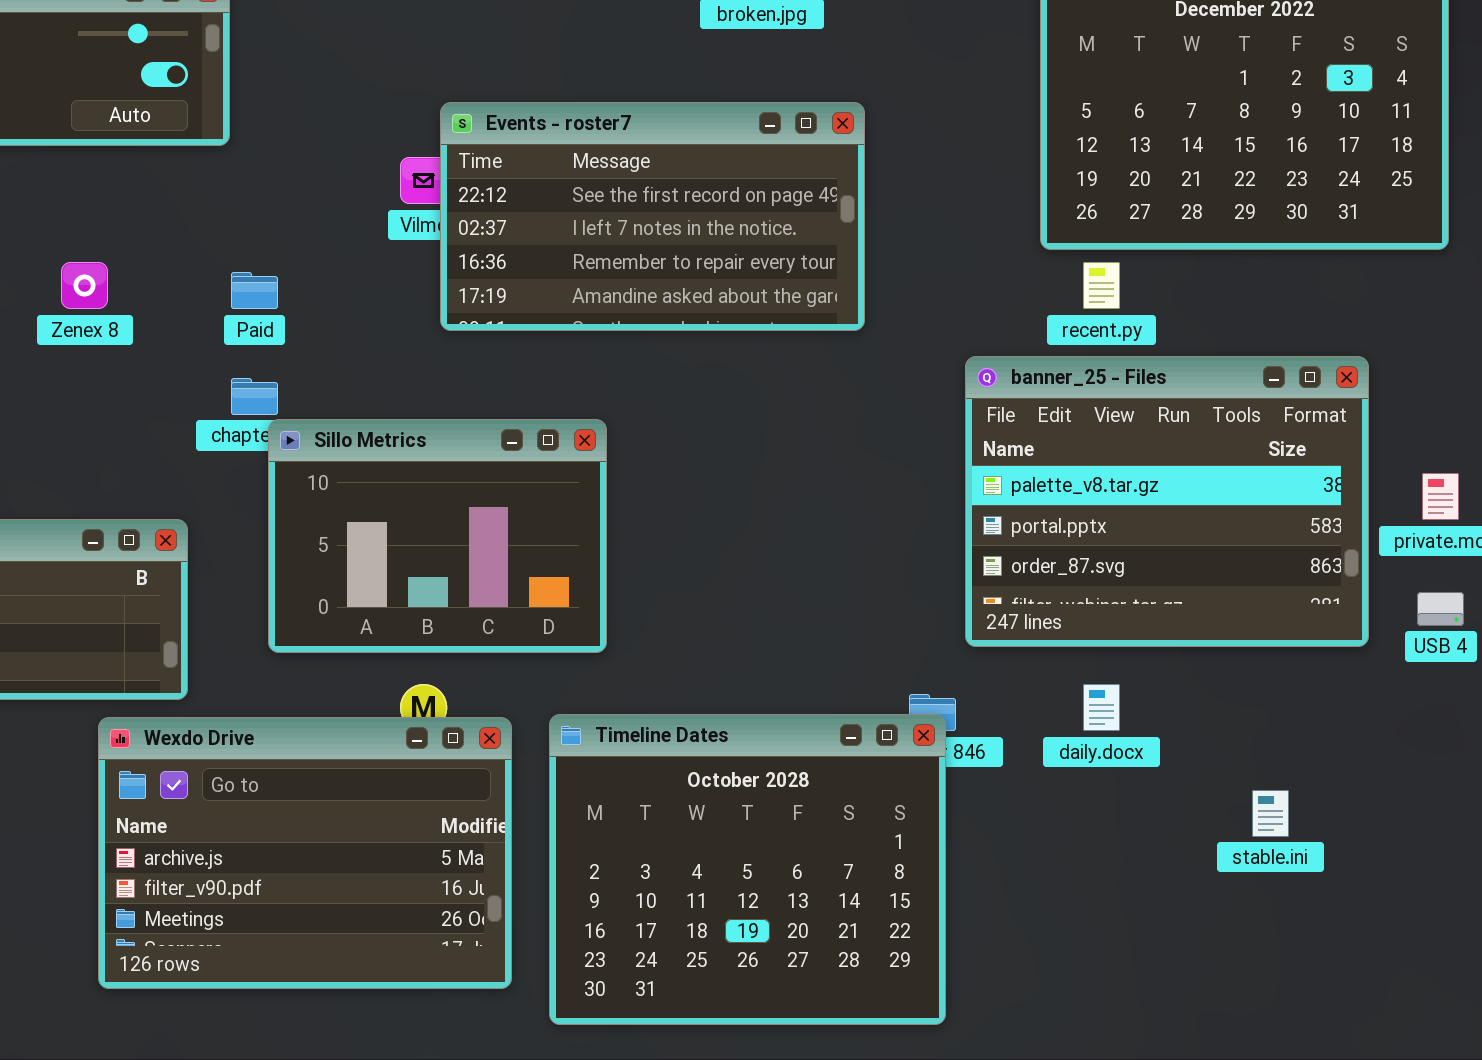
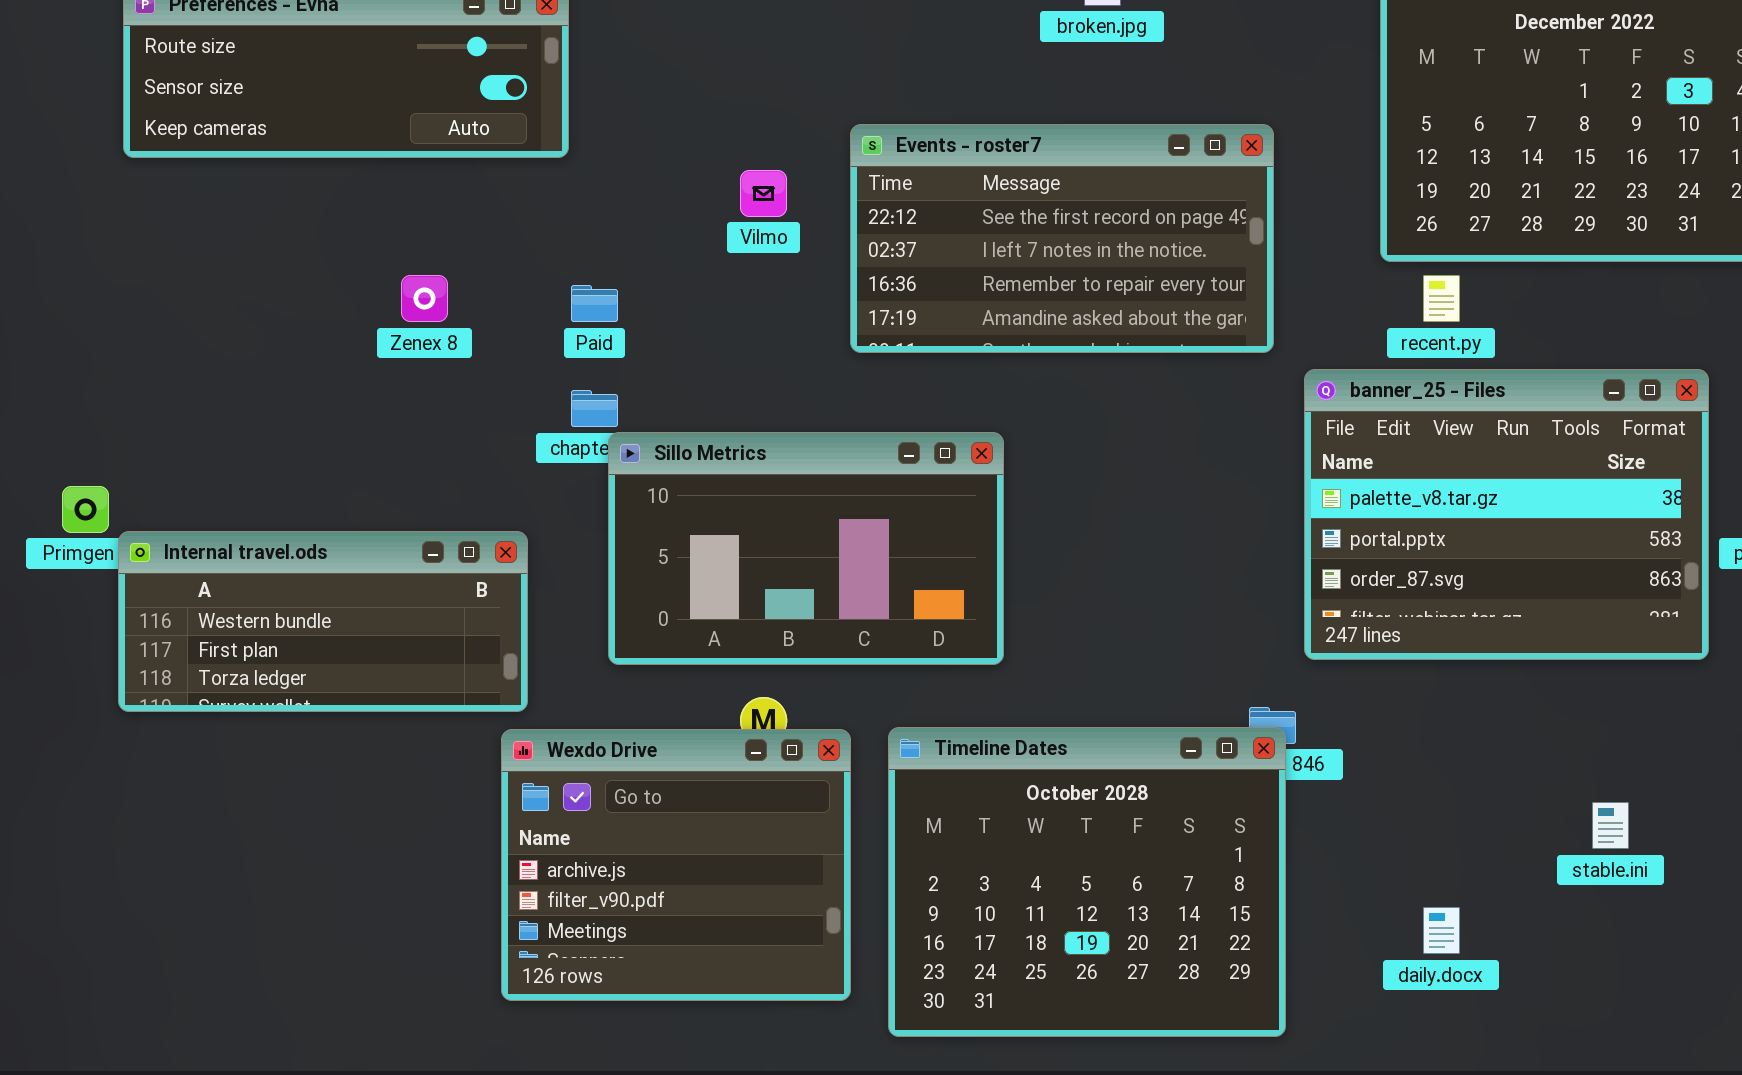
Events - roster7: [440,102,865,331] -> [850,124,1274,353], moved
Sillo Metrics: [268,419,607,653] -> [608,432,1004,665], resized
daily.docx: [1083,684,1120,731] -> [1423,907,1460,954], moved
Wexdo Drive: [98,717,512,989] -> [501,729,851,1001], resized

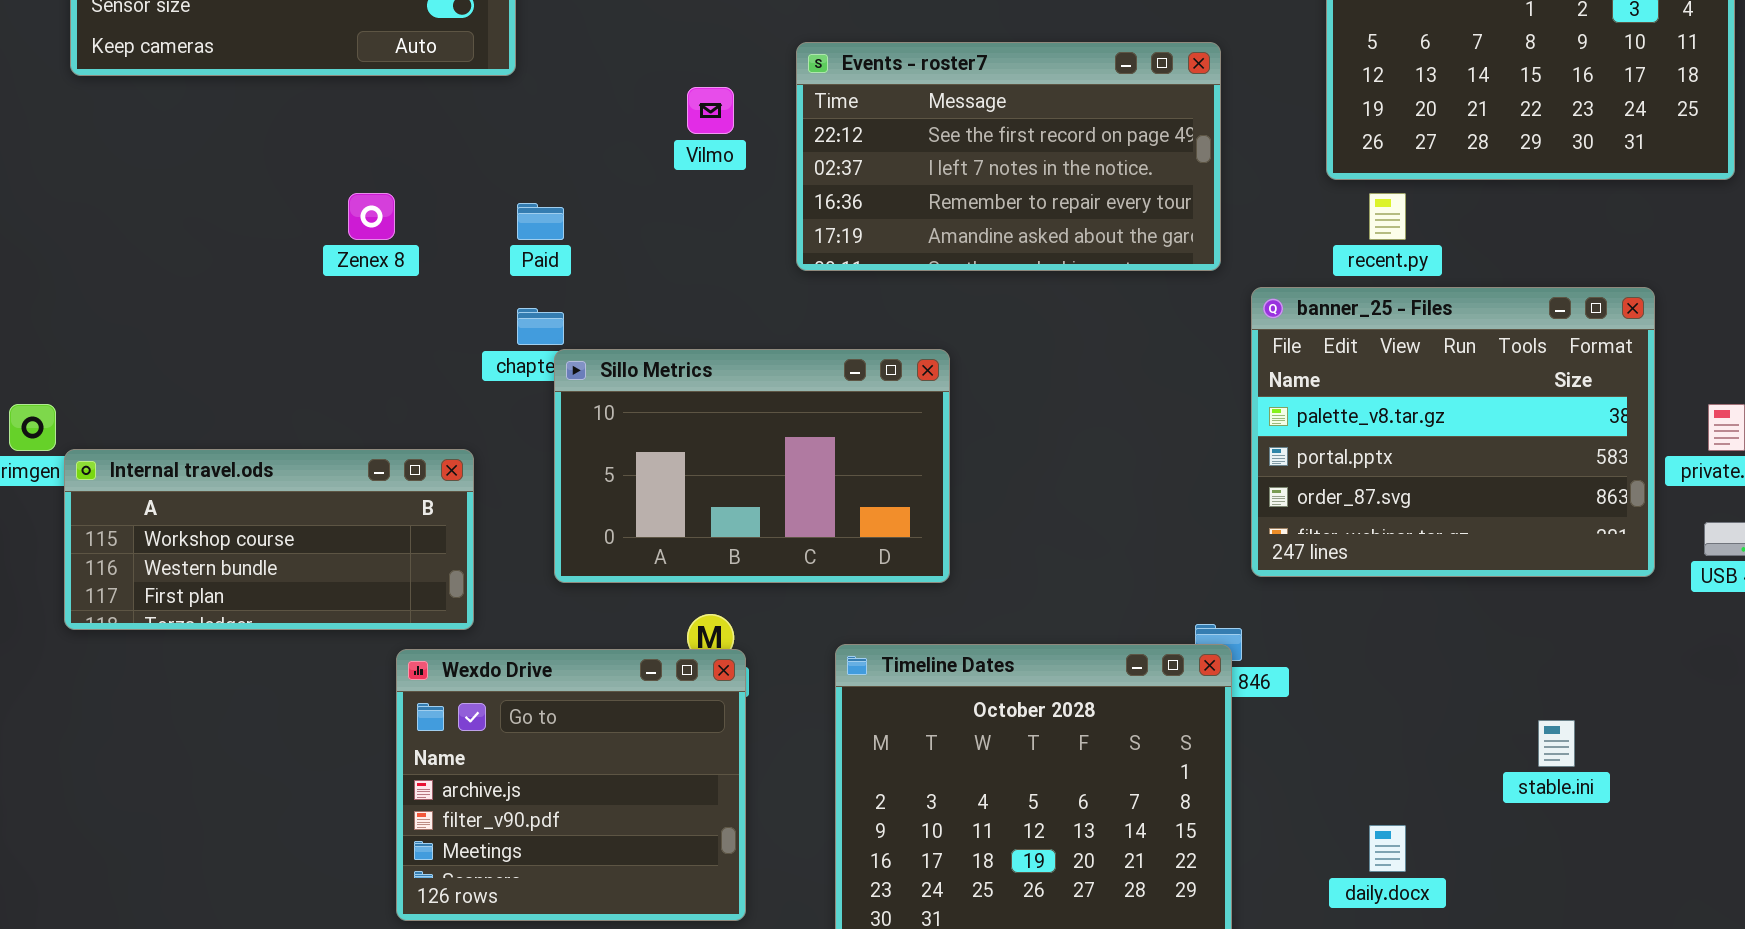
Internal travel.ods: [118,531,528,712] -> [64,449,474,630], scrolled up 1 row
Wexdo Drive: [501,729,851,1001] -> [396,649,746,921], moved

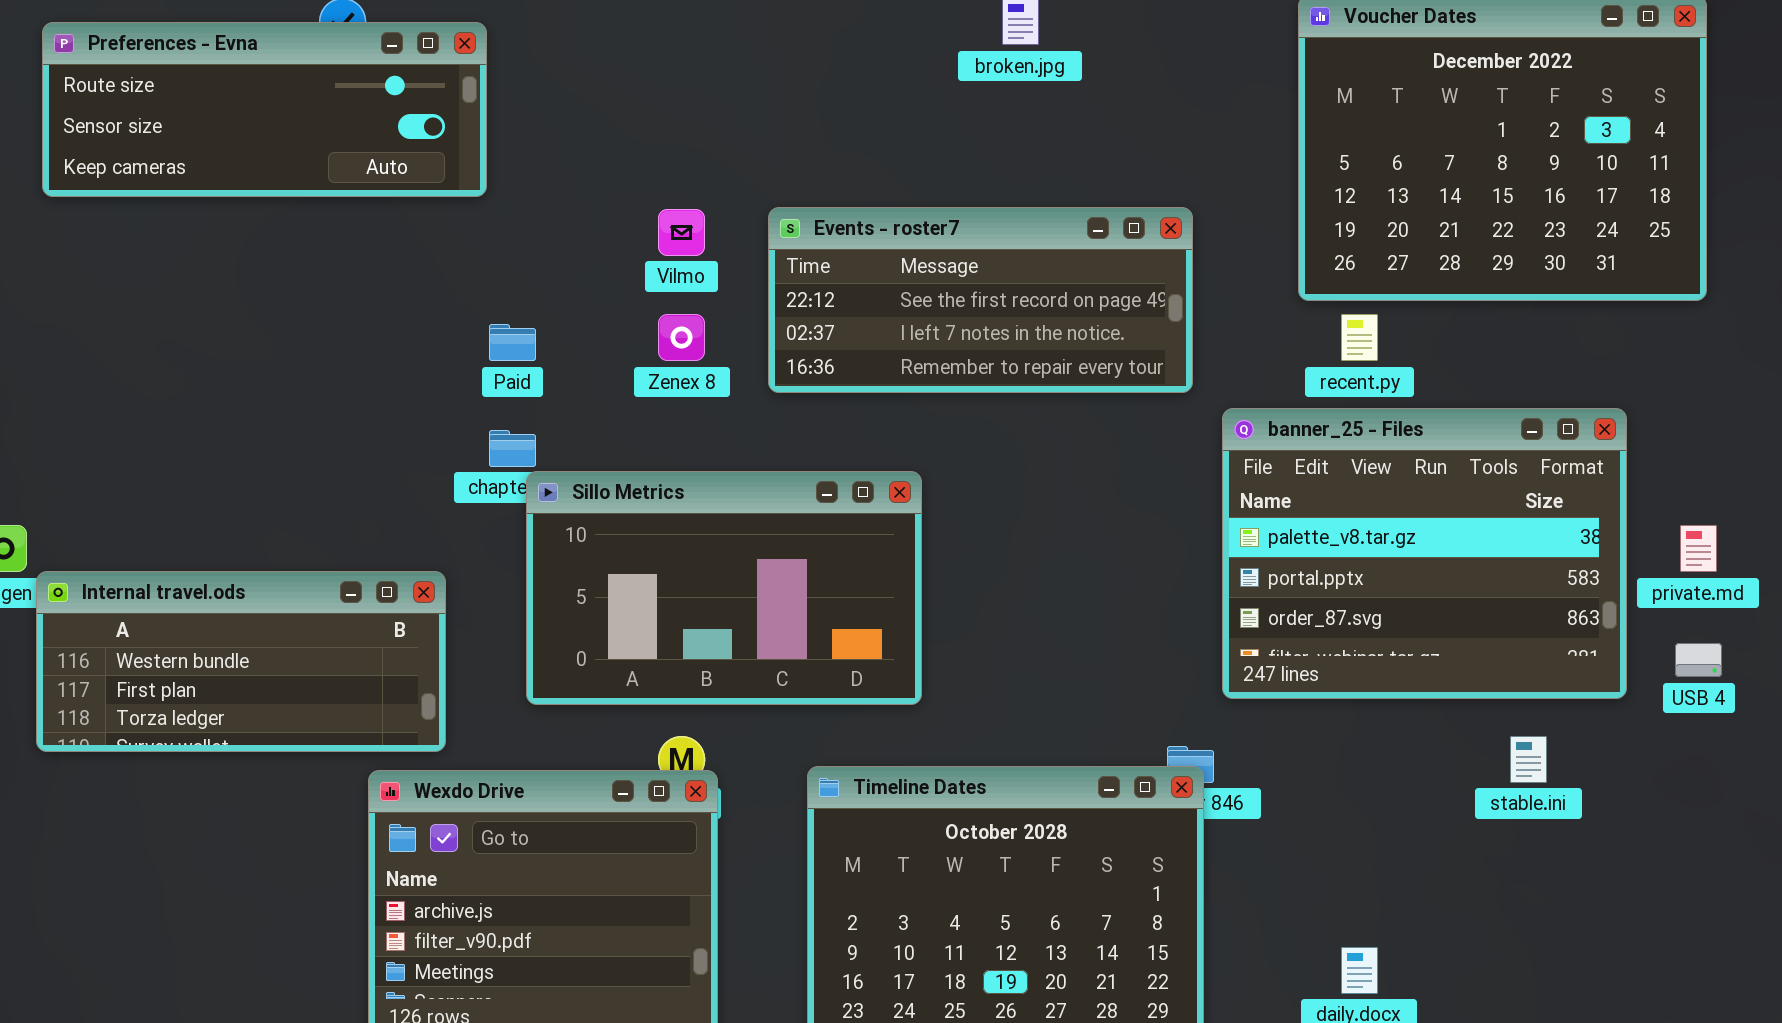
Events - roster7: [796,42,1221,271] -> [768,207,1193,393], resized
Zenex 8: [348,193,395,240] -> [658,314,705,361], moved
Internal travel.ods: [64,449,474,630] -> [36,571,446,752], scrolled down 1 row
stable.ini: [1538,720,1575,767] -> [1510,736,1547,783], moved

